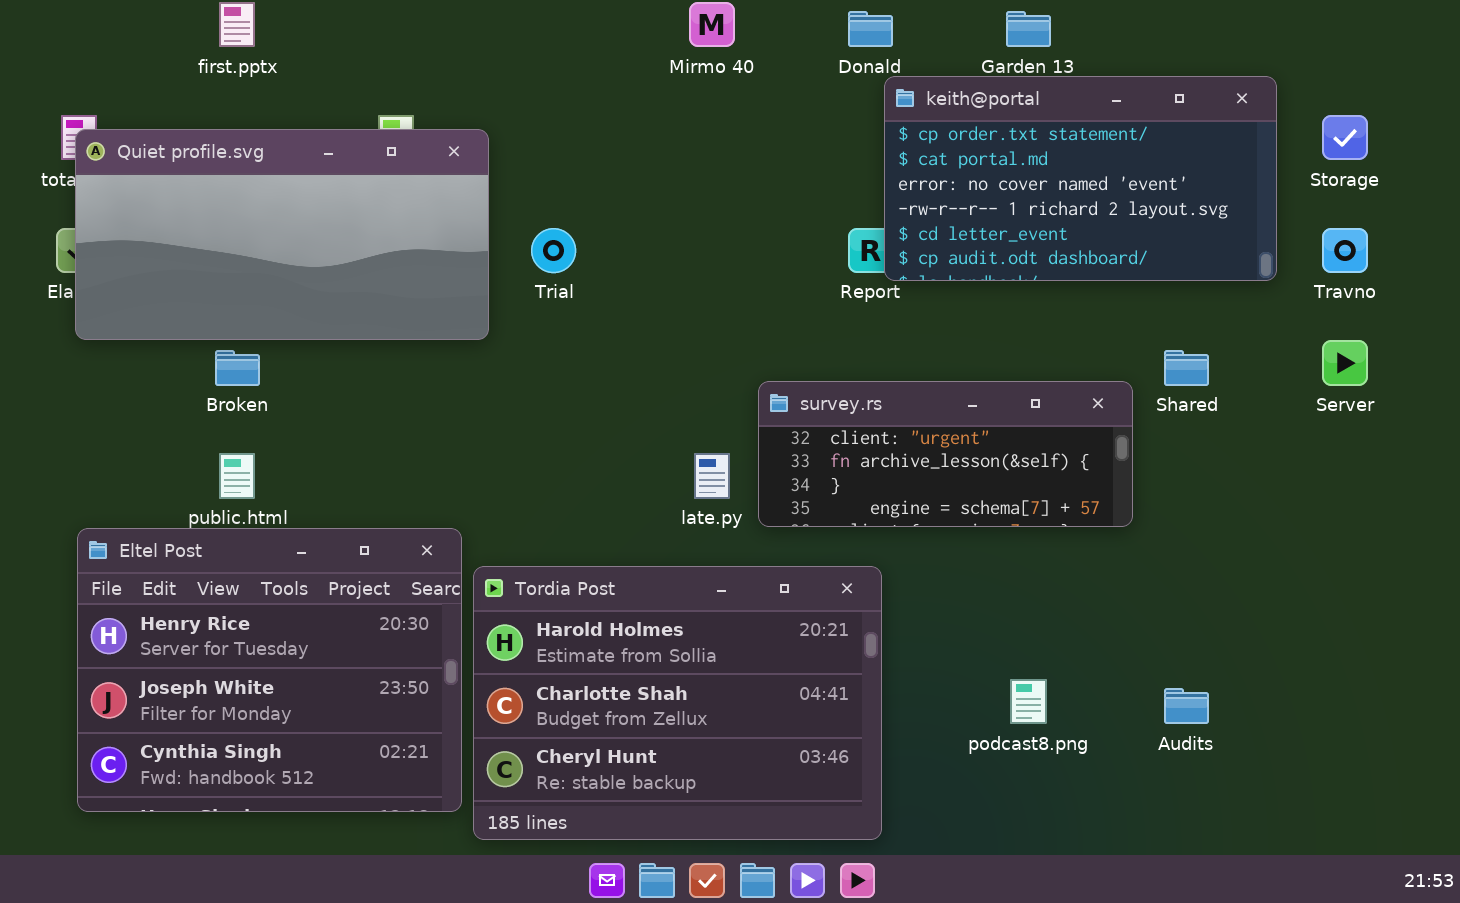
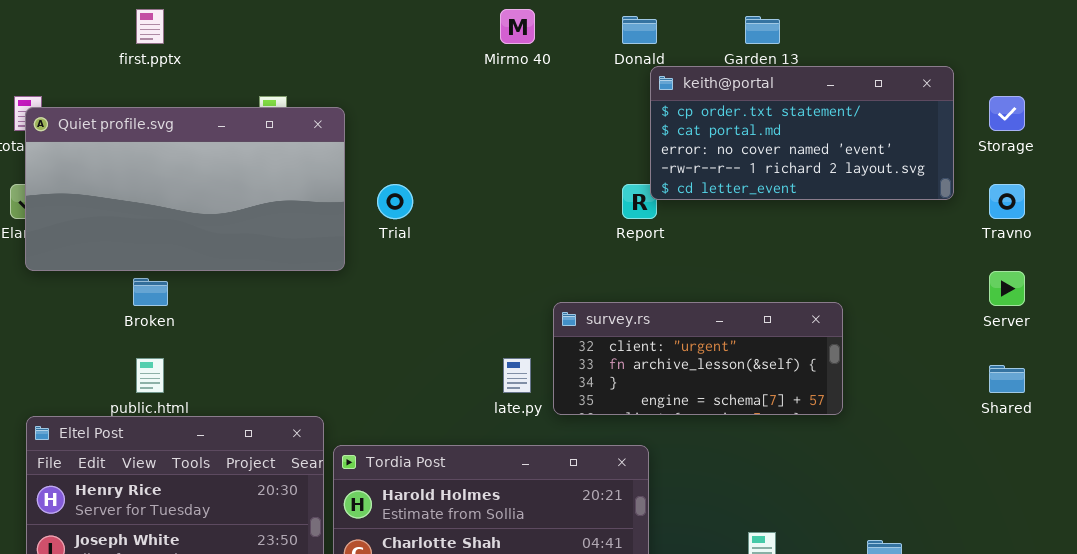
keith@portal: [884,76,1277,281] -> [650,66,954,200], resized
Shared: [1164,350,1209,386] -> [989,365,1025,393], moved

